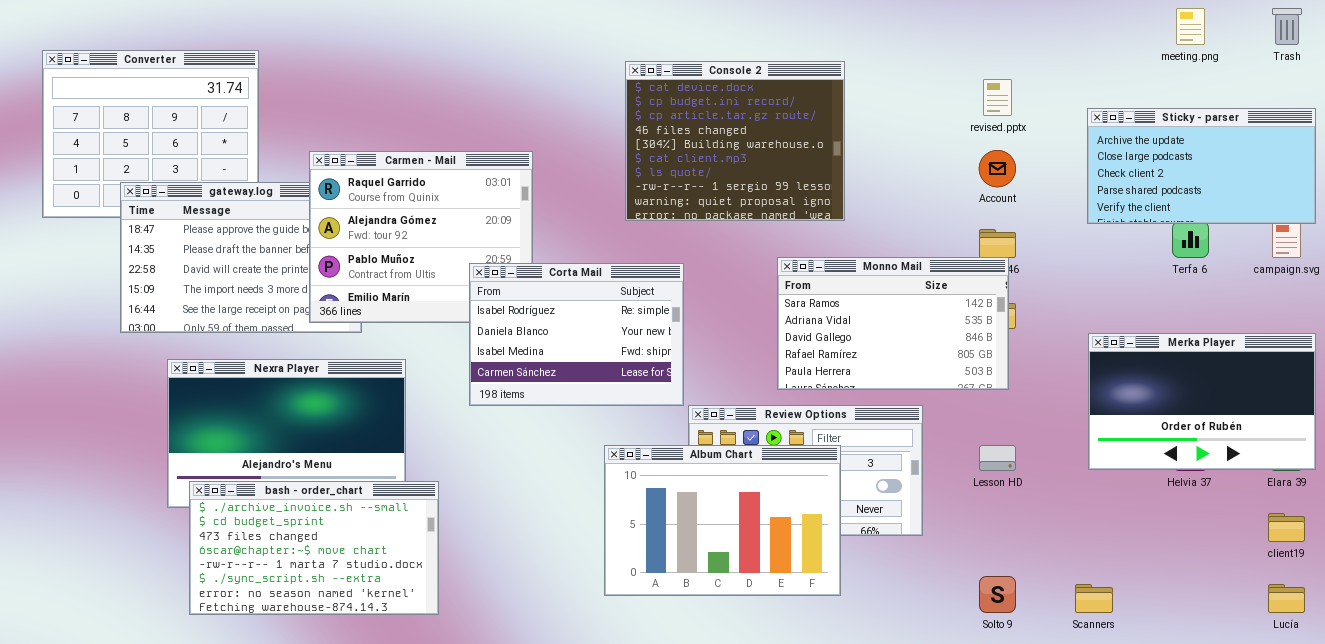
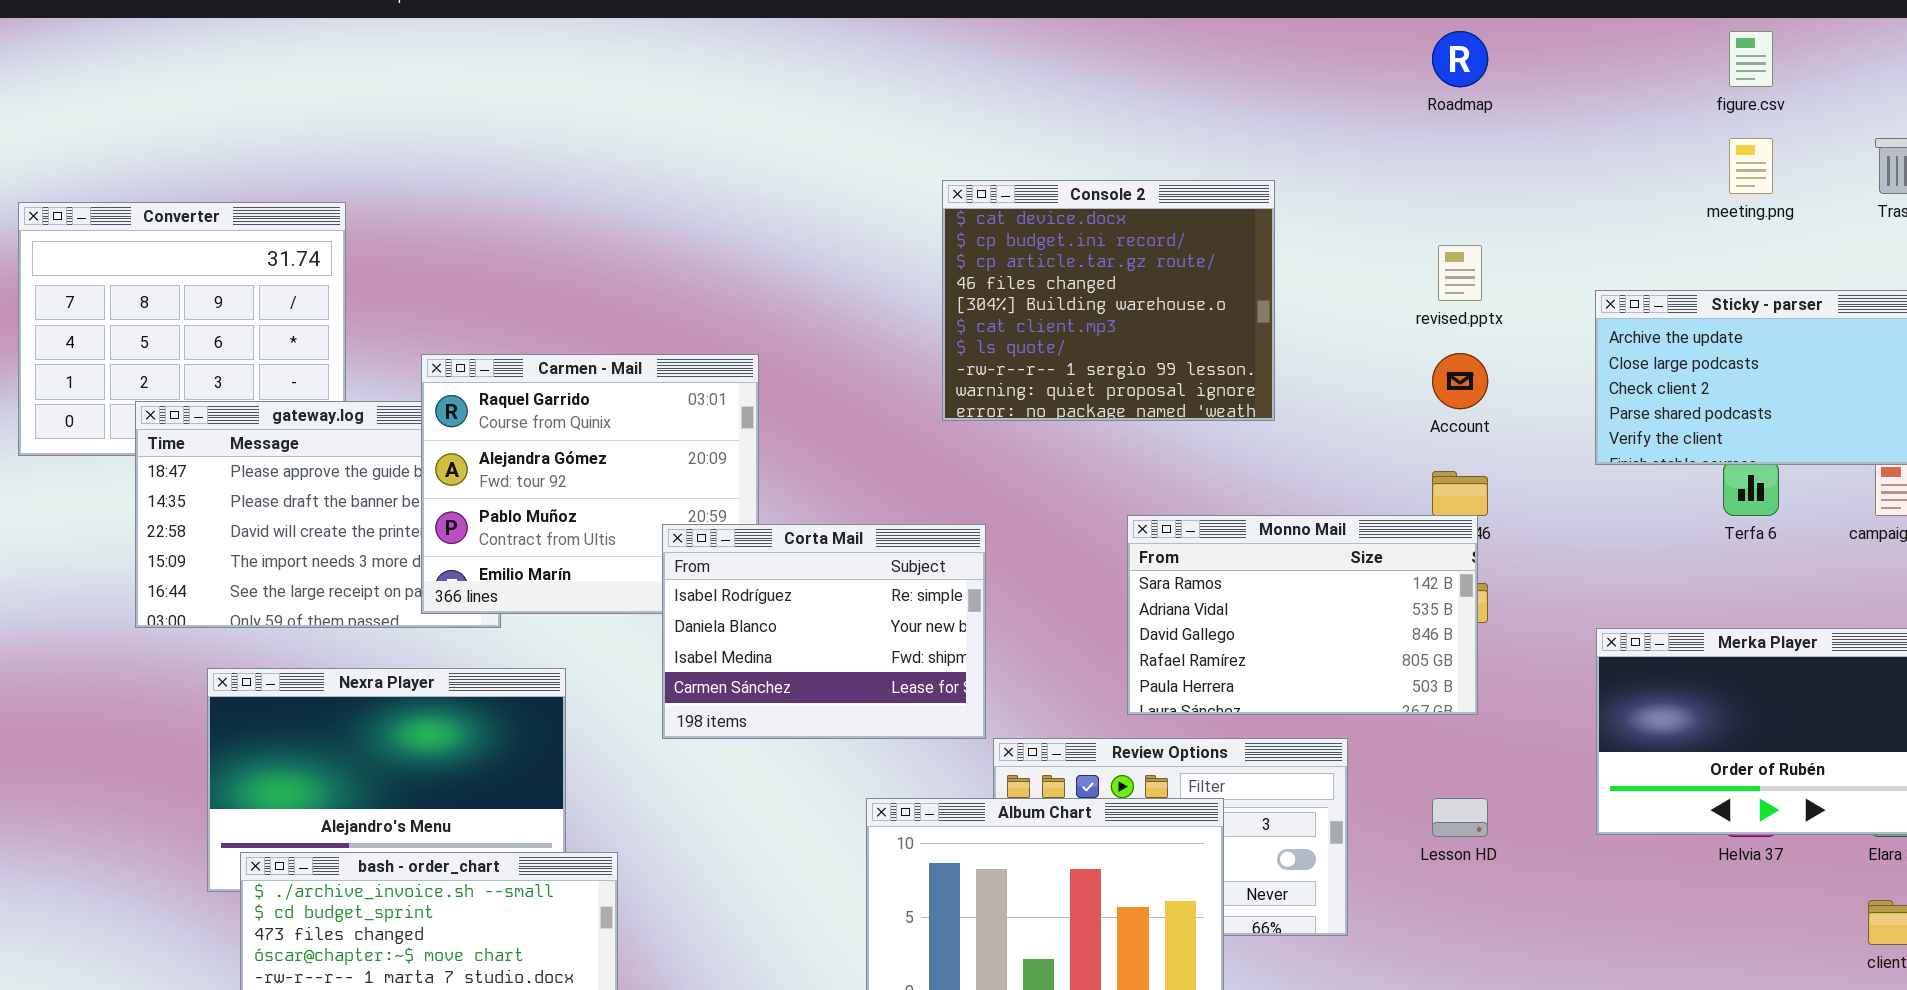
Console 2: [625,61,845,221] -> [942,180,1275,421], moved

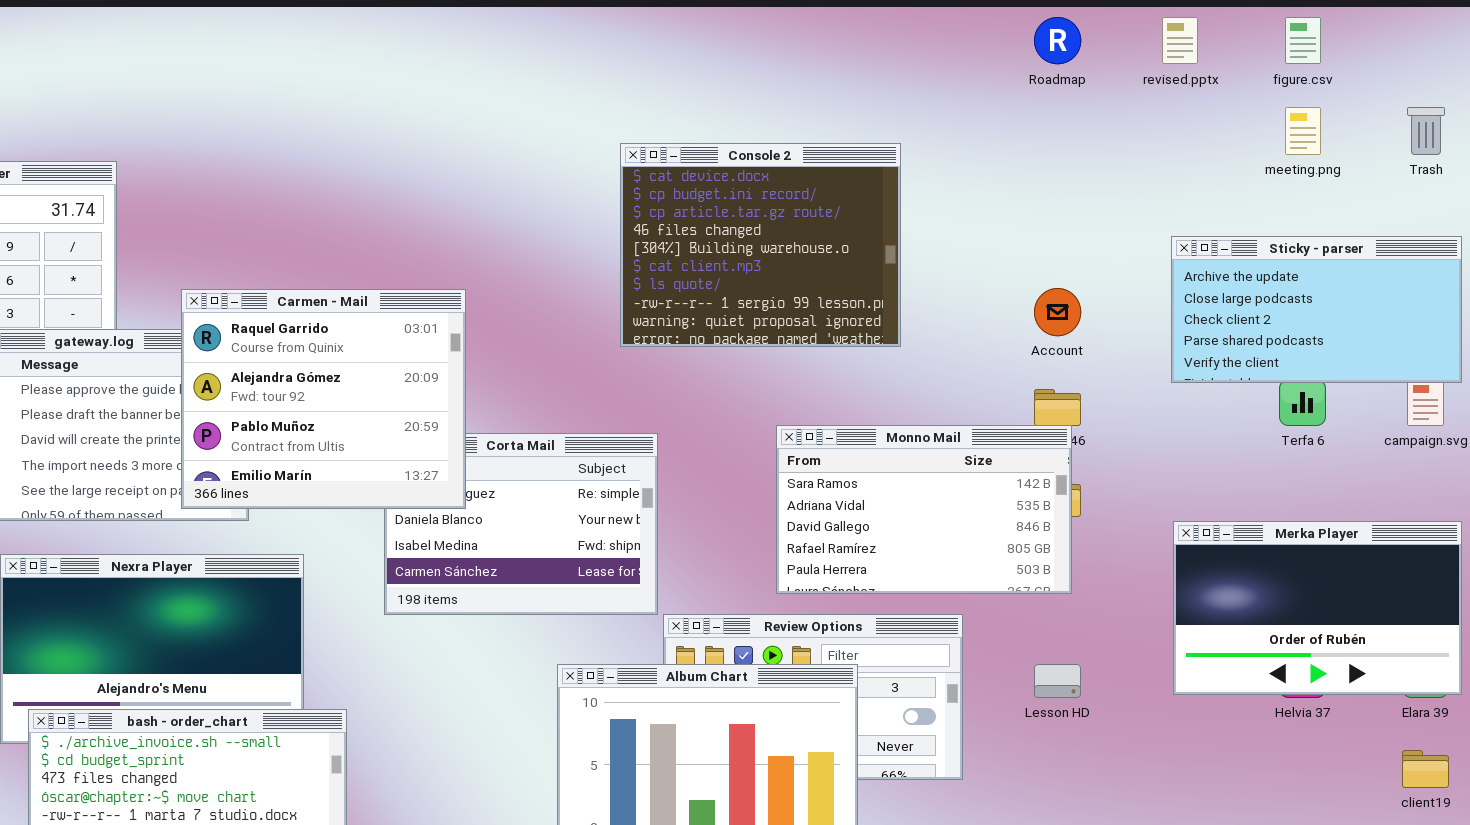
revised.pptx: [1438,245,1482,301] -> [1162,17,1198,64], moved
Carmen - Mail: [421,354,759,614] -> [181,289,466,509], raised

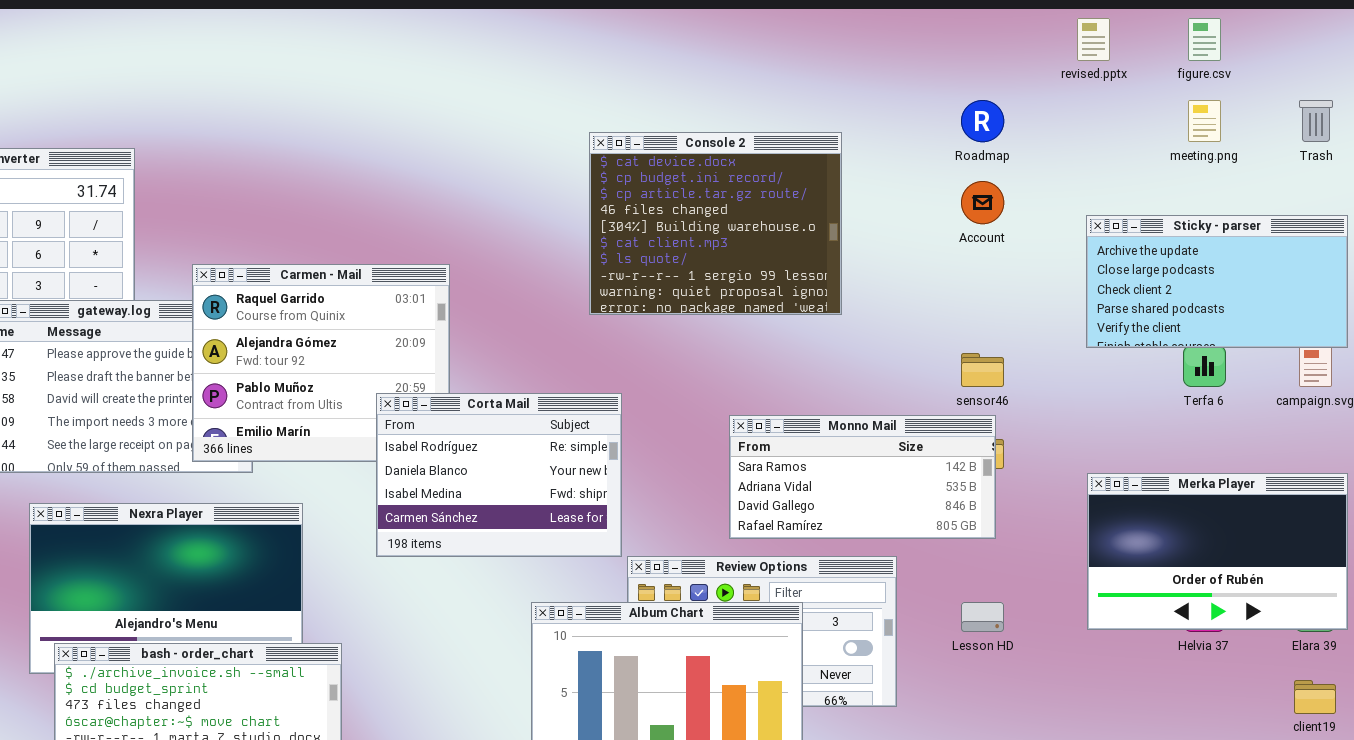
Roadmap: [1034,17,1081,64] -> [961,100,1004,142], moved
Account: [1034,288,1081,336] -> [961,181,1004,224], moved
Monno Mail: [776,425,1072,594] -> [729,415,996,539], resized
Corta Mail: [384,433,658,615] -> [376,393,622,557], raised

